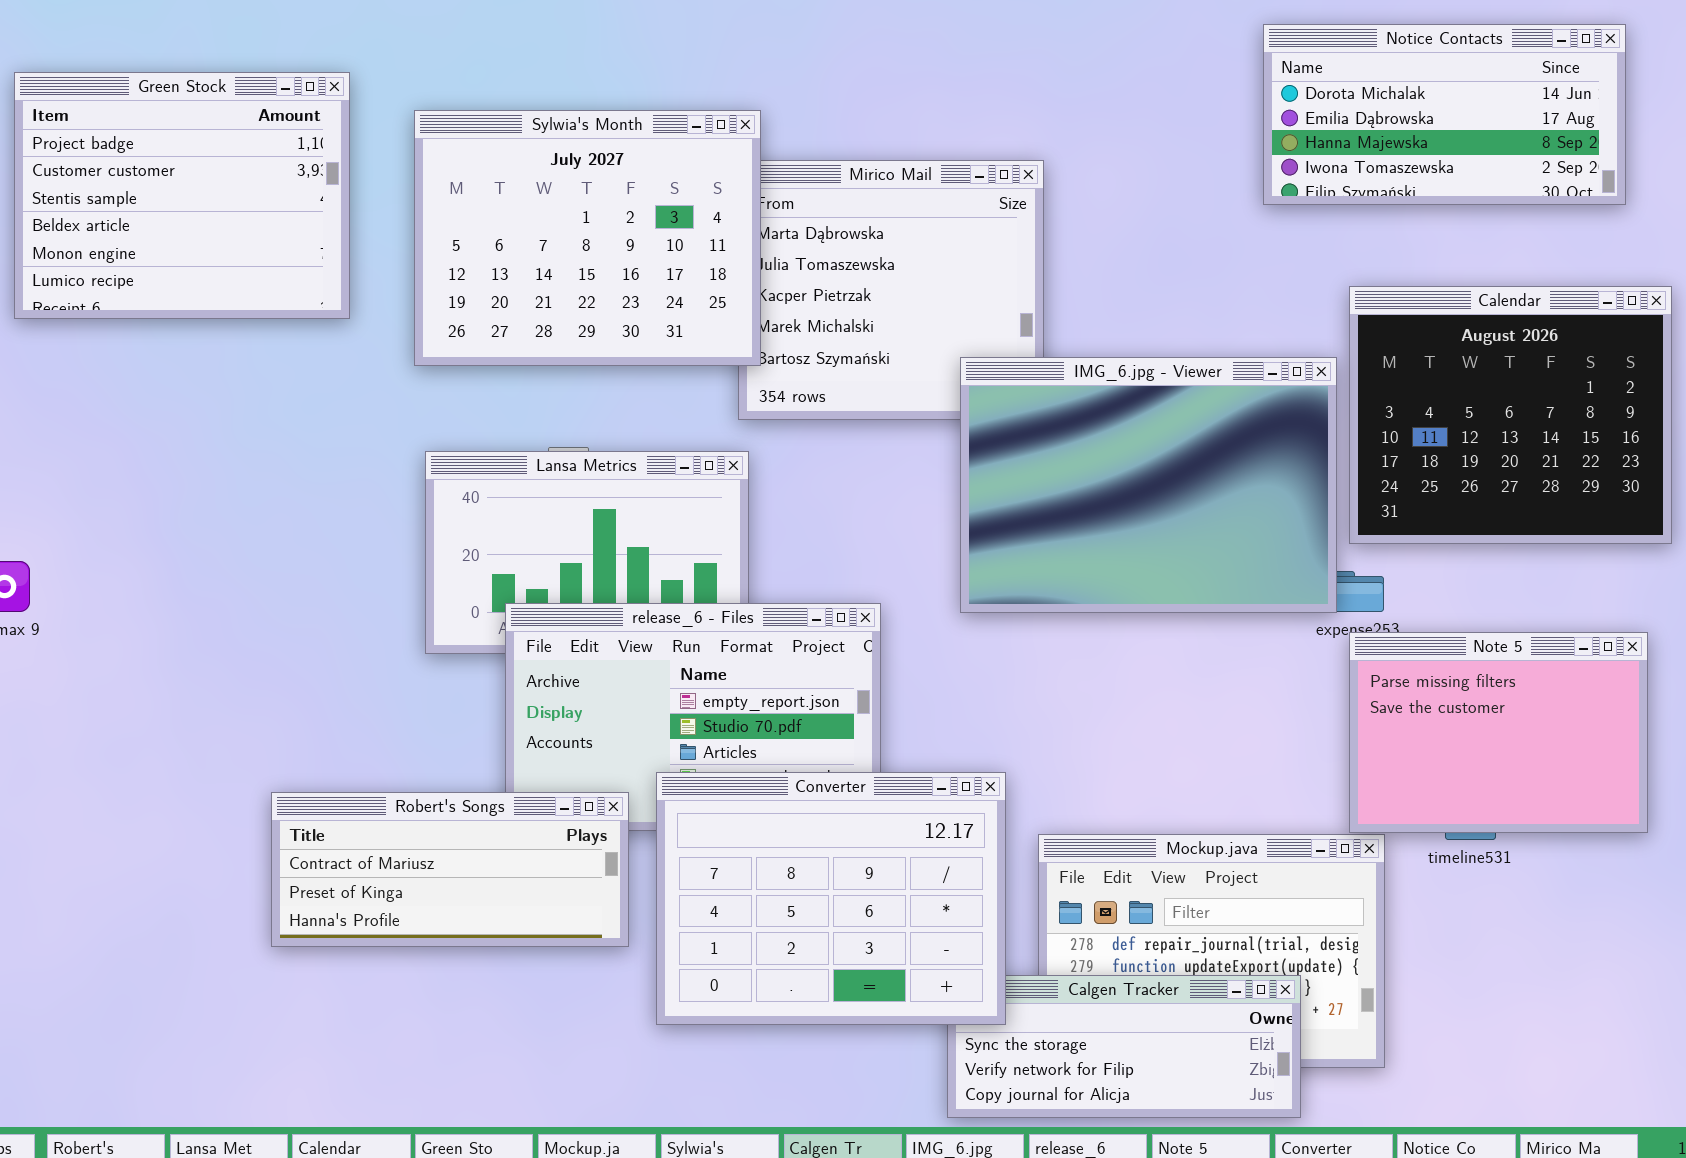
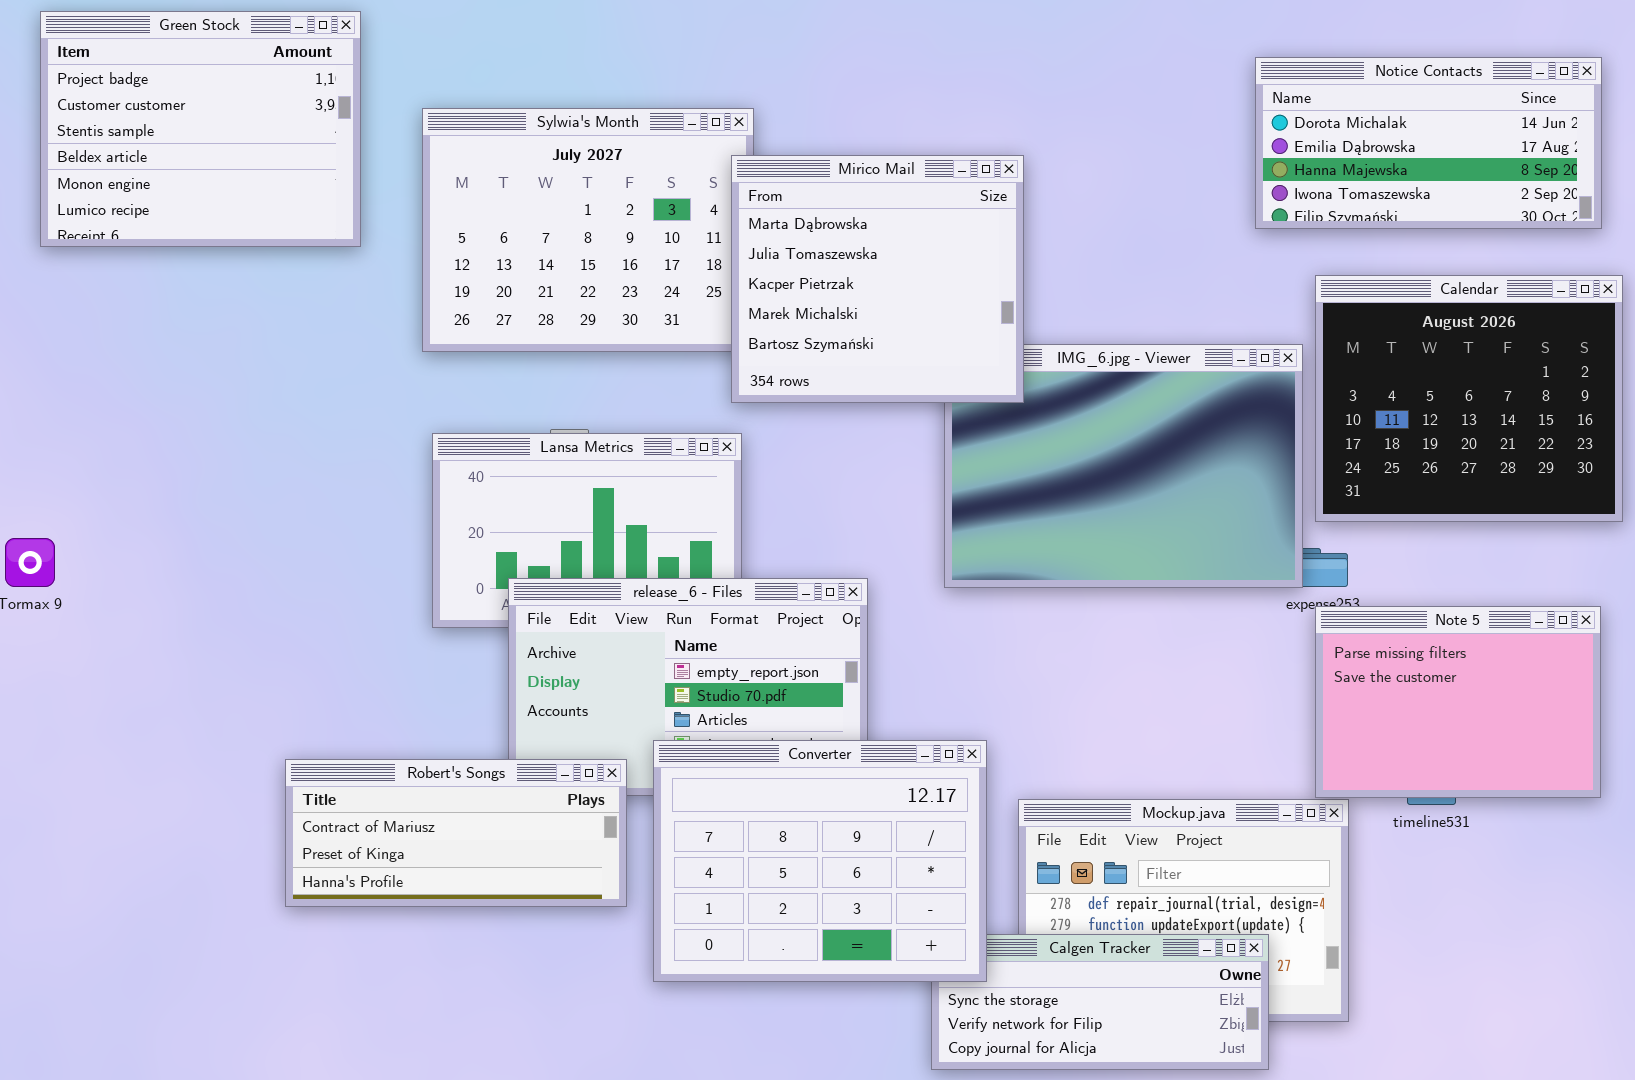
Notice Contacts: [1263,24,1626,205] -> [1255,57,1602,229], moved
Green Stock: [14,72,350,319] -> [40,11,361,247], moved
Mirico Mail: [738,160,1044,420] -> [731,155,1024,403], raised

